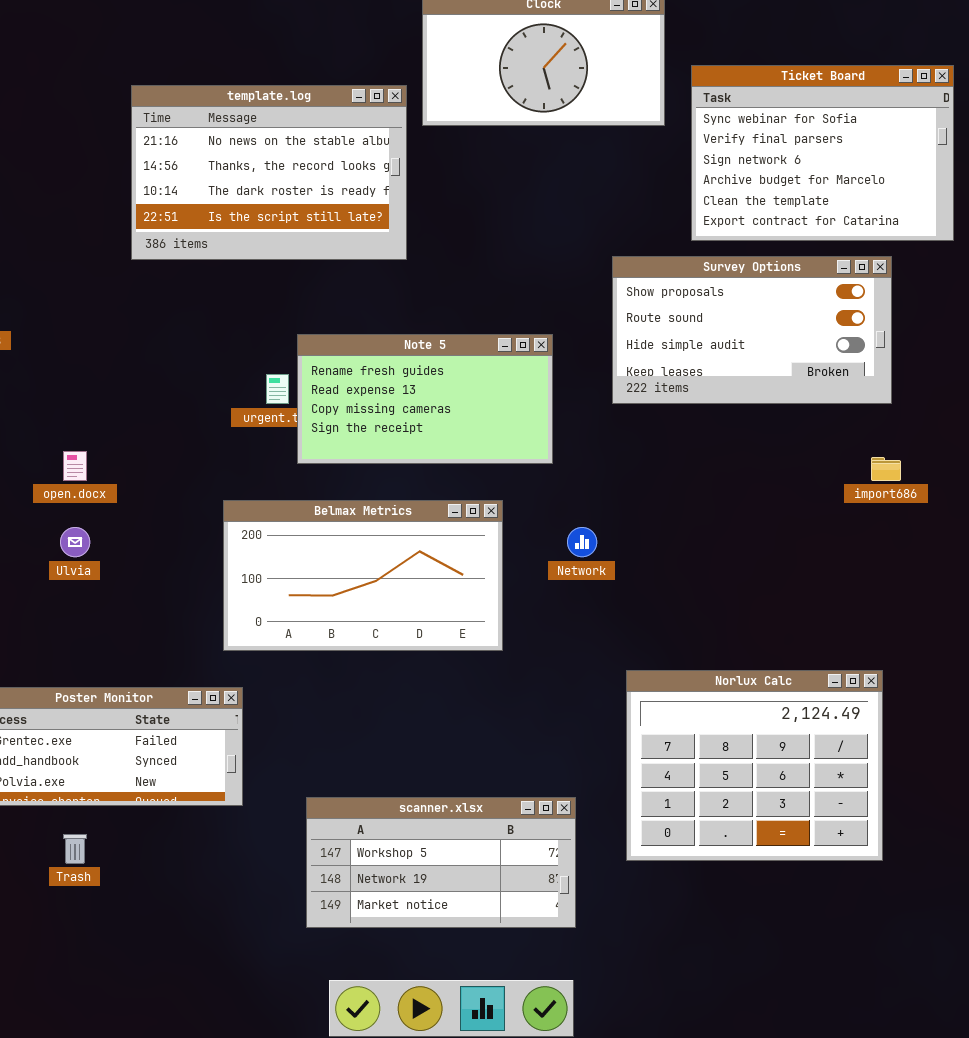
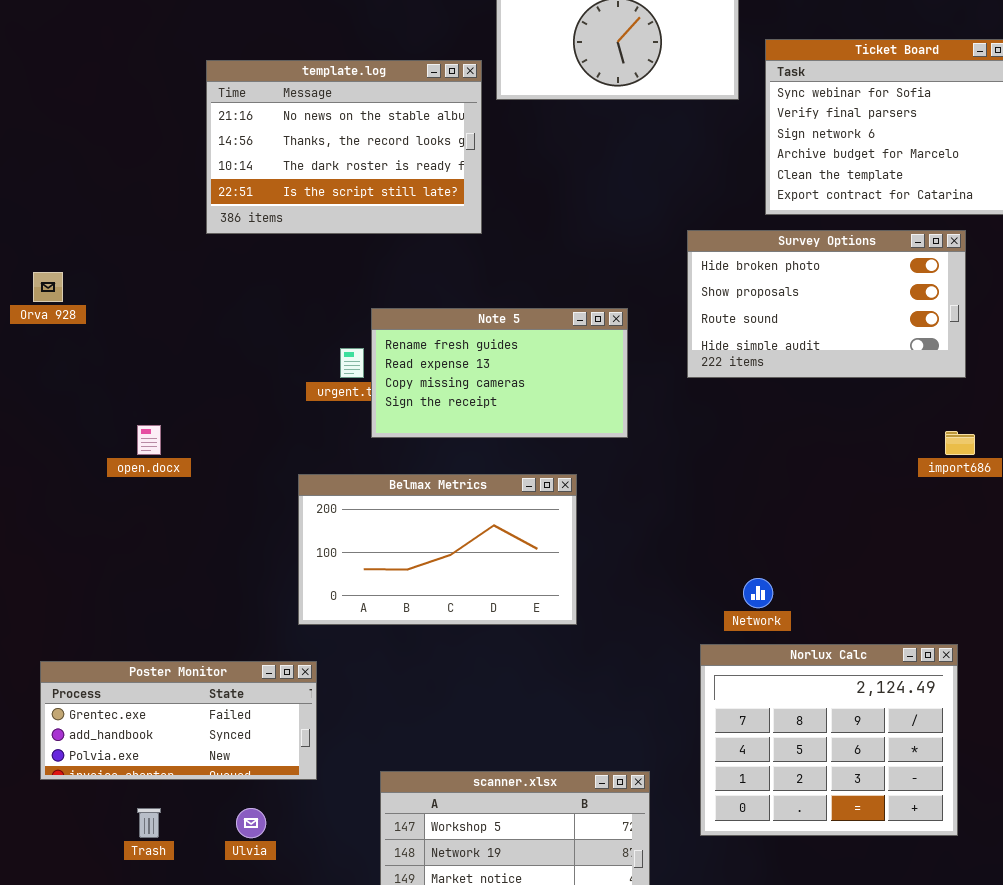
Survey Options: [612,256,892,404] -> [687,230,966,378], scrolled up 1 row
Ulvia: [60,527,90,557] -> [236,808,266,838], moved
Network: [567,527,597,557] -> [743,578,773,608], moved

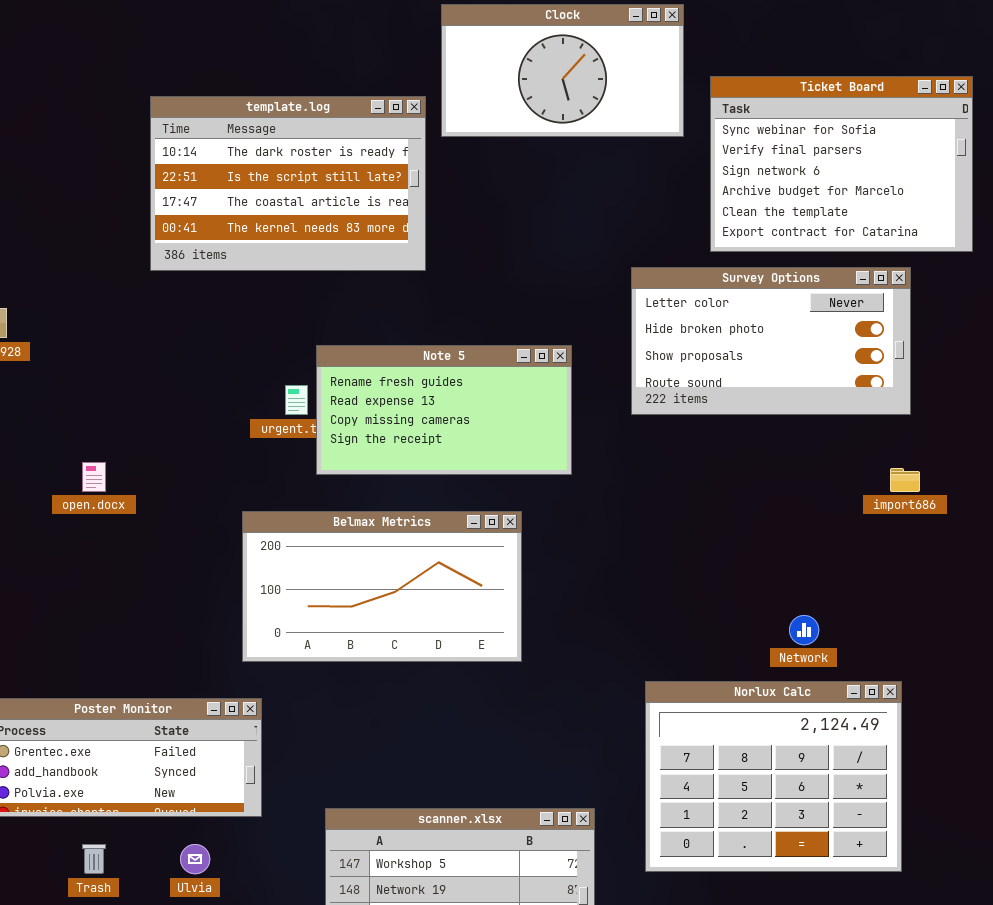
template.log: [206,60,482,234] -> [150,96,426,271], scrolled down 2 rows
Survey Options: [687,230,966,378] -> [631,267,911,415], scrolled up 1 row
Network: [743,578,773,608] -> [789,615,819,645], moved

